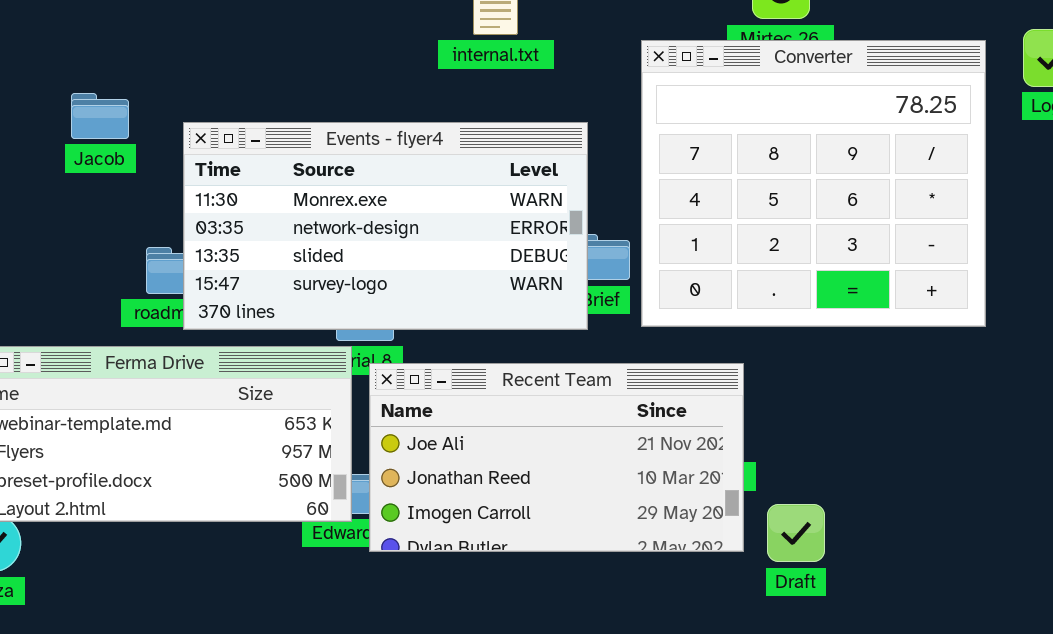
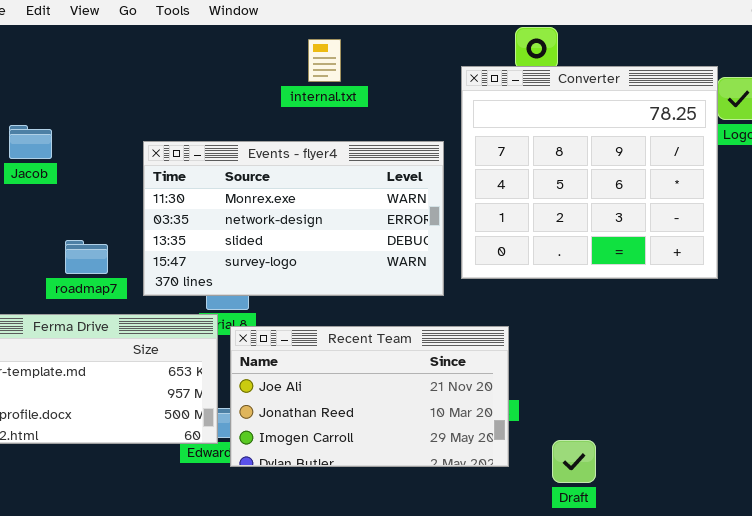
Converter: [641,40,986,327] -> [461,66,718,279], moved
Events - flyer4: [183,122,588,330] -> [143,141,444,296], moved
Draft: [767,504,825,562] -> [552,440,596,483], moved

